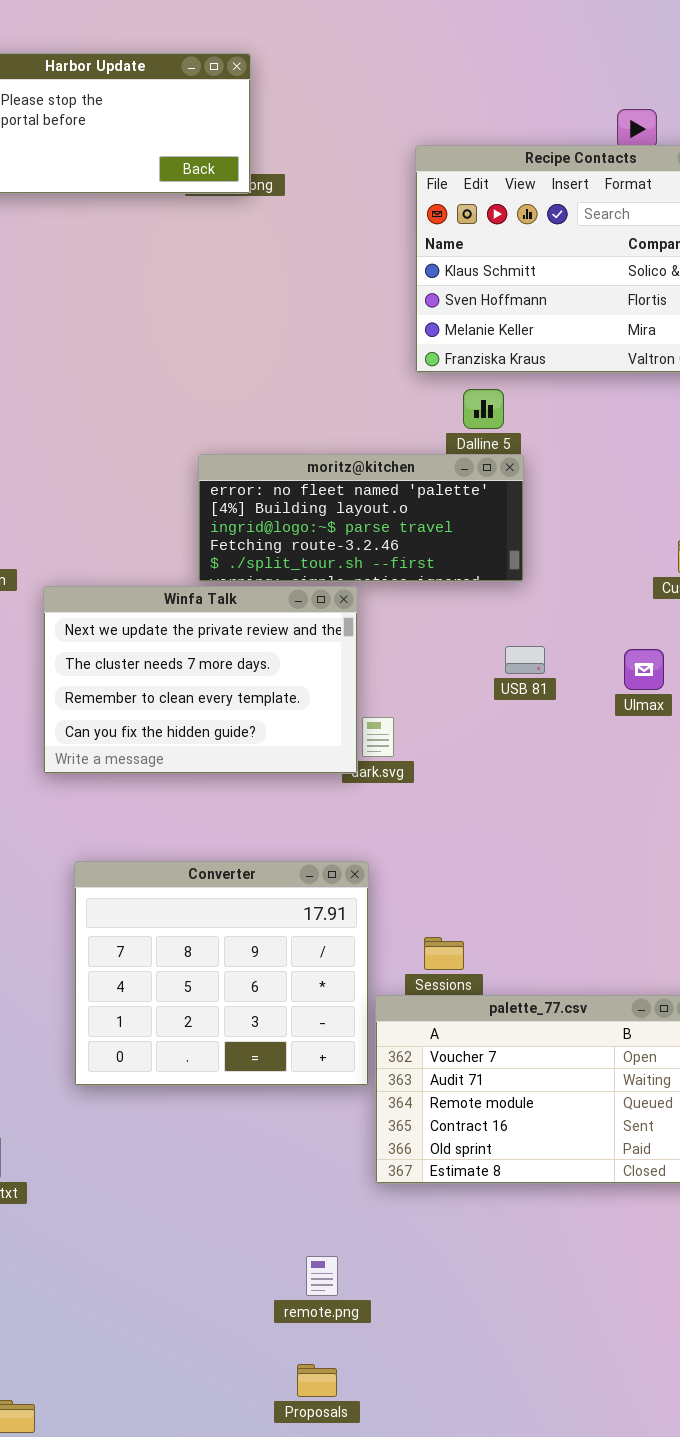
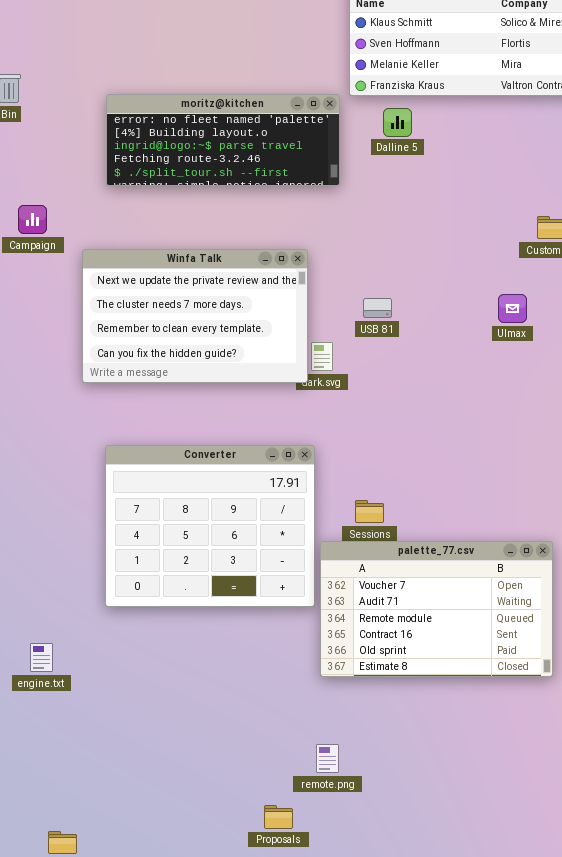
moritz@kitchen: [198,454,524,582] -> [106,94,340,186], moved
USB 81: [505,646,545,674] -> [363,298,392,318], moved
remote.png: [306,1256,338,1296] -> [316,744,339,773], moved

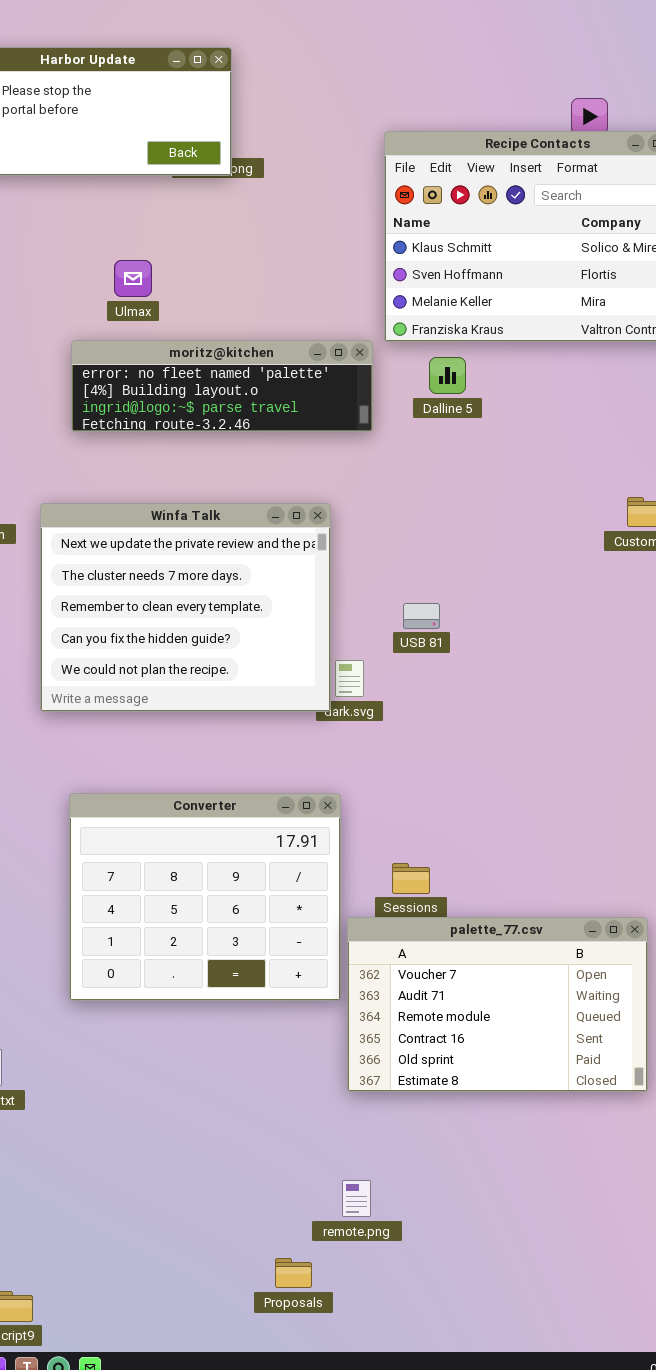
moritz@kitchen: [106,94,340,186] -> [71,340,373,432], resized
Winfa Talk: [82,249,308,383] -> [40,503,331,712], resized
Ulmax: [498,294,527,323] -> [114,260,152,297], moved

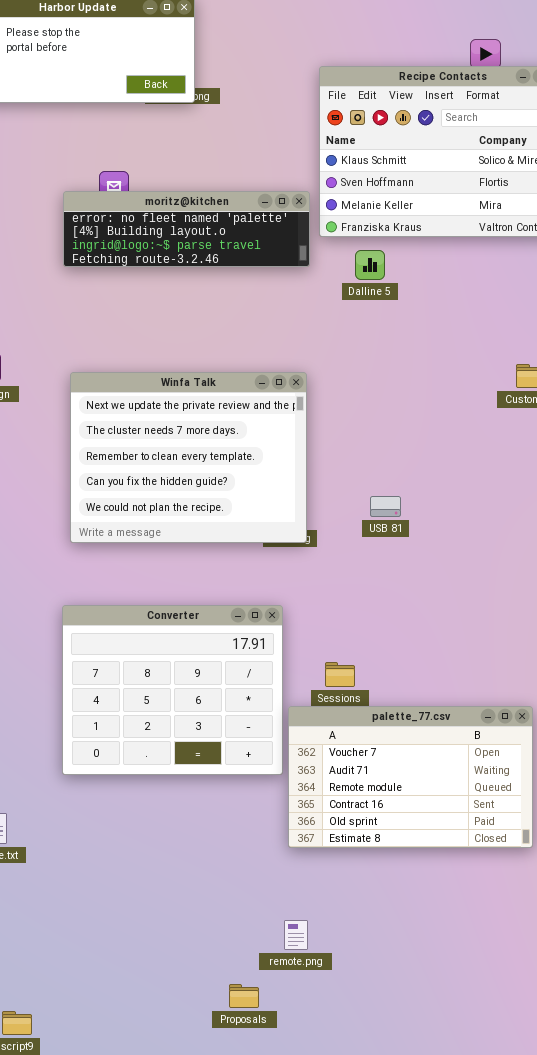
moritz@kitchen: [71,340,373,432] -> [63,191,310,267], moved
Winfa Talk: [40,503,331,712] -> [70,372,307,543], moved
USB 81: [403,603,440,629] -> [370,496,401,517], moved

